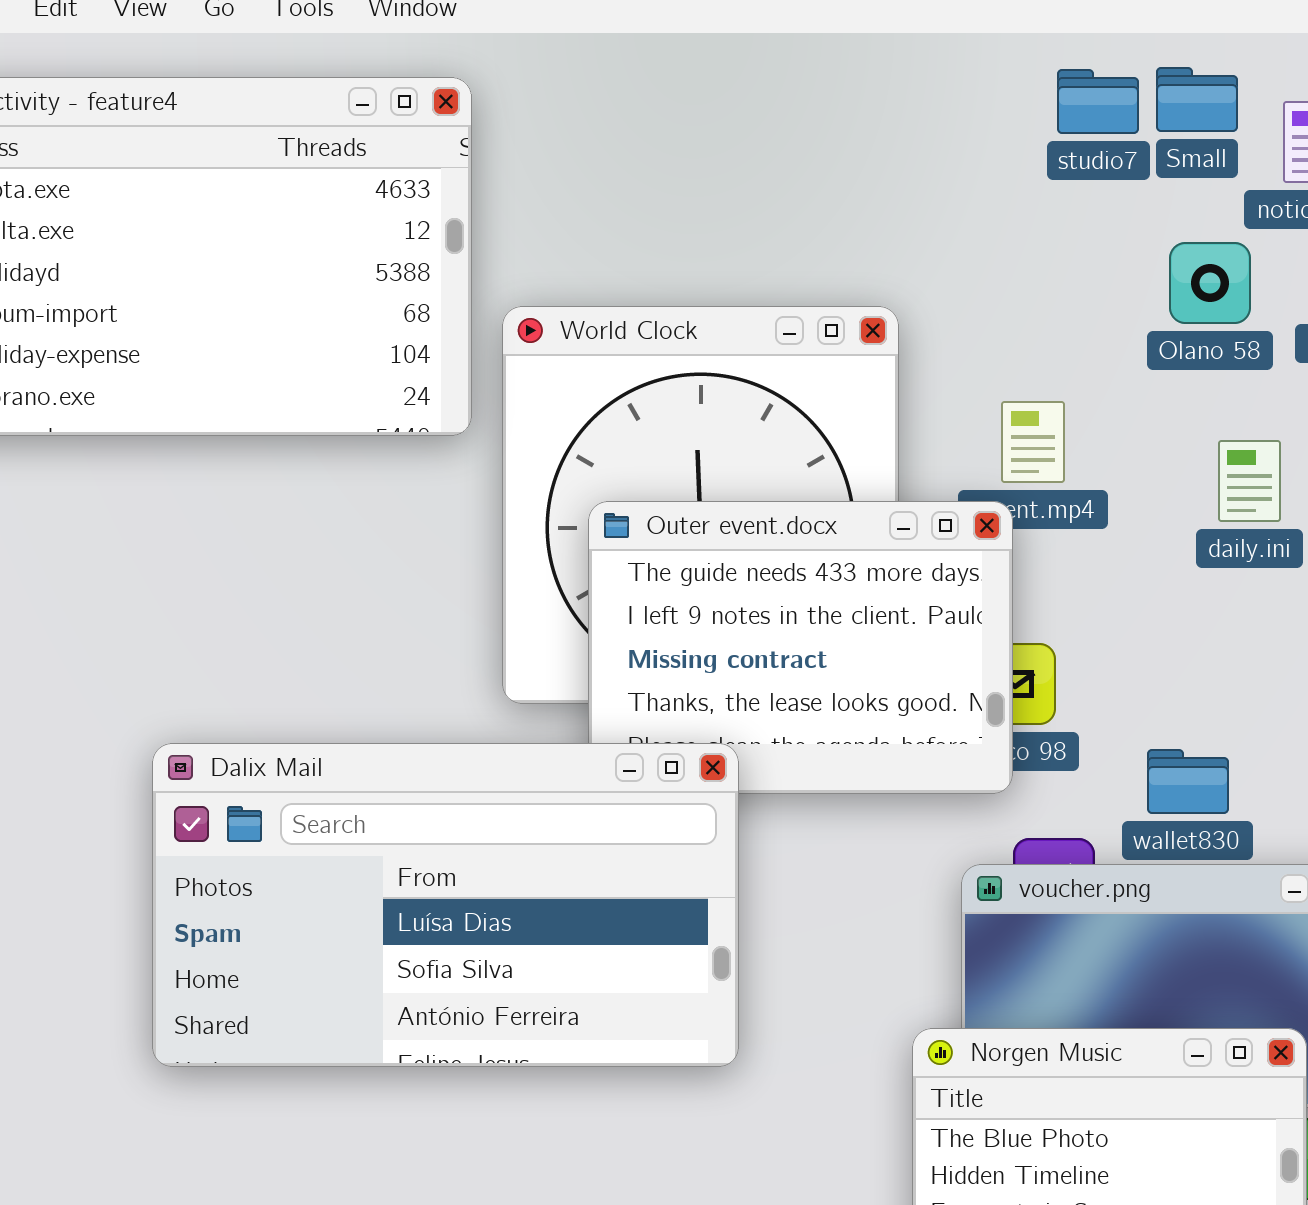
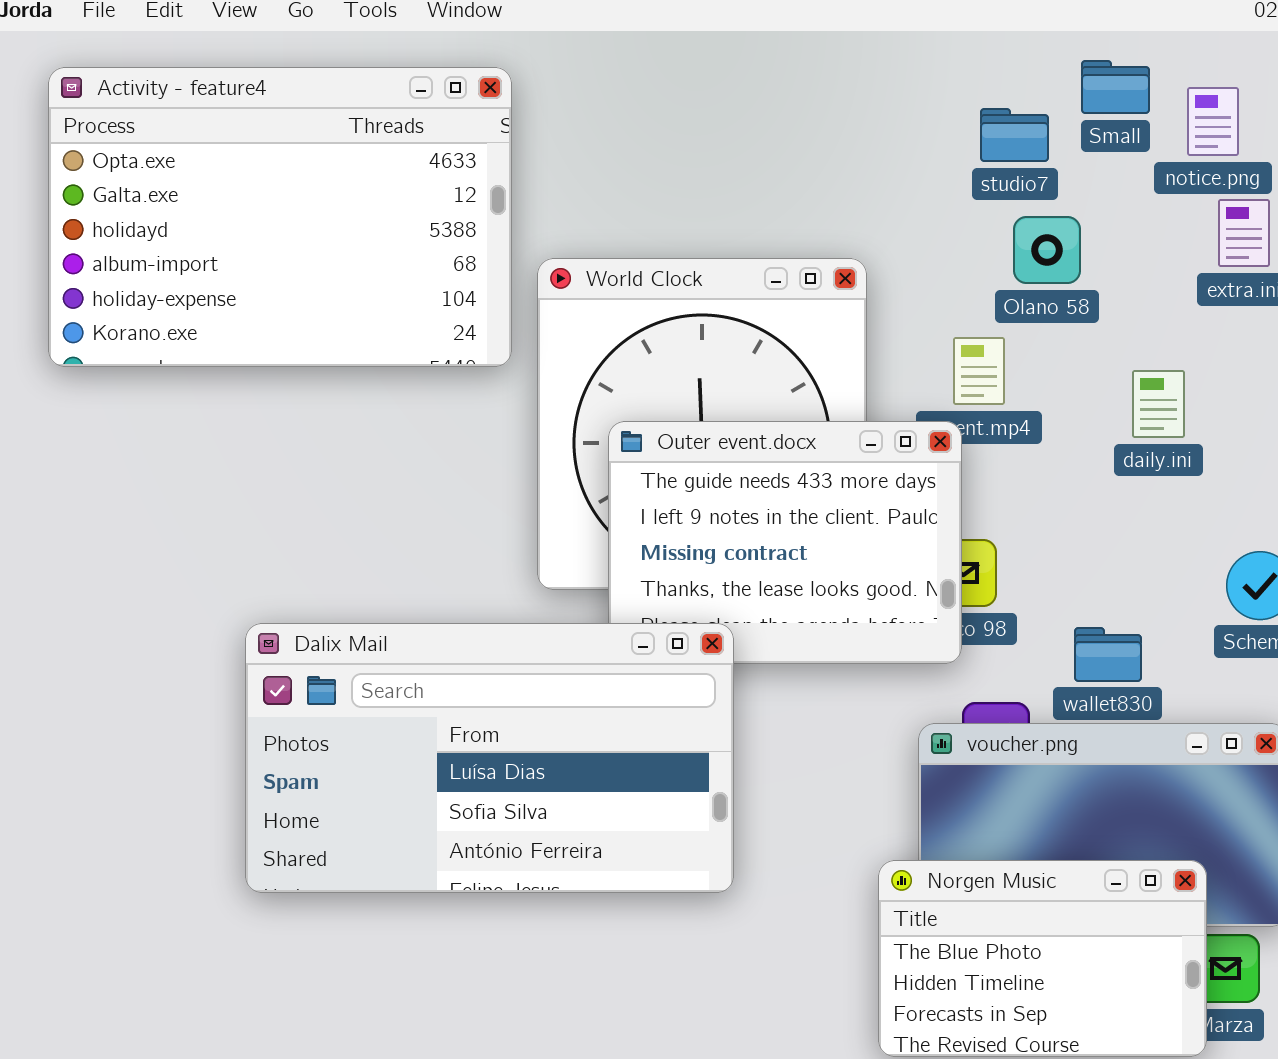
studio7: [1057,69,1139,134] -> [980,108,1049,162], moved
Olano 58: [1169,242,1251,324] -> [1013,216,1081,284], moved

